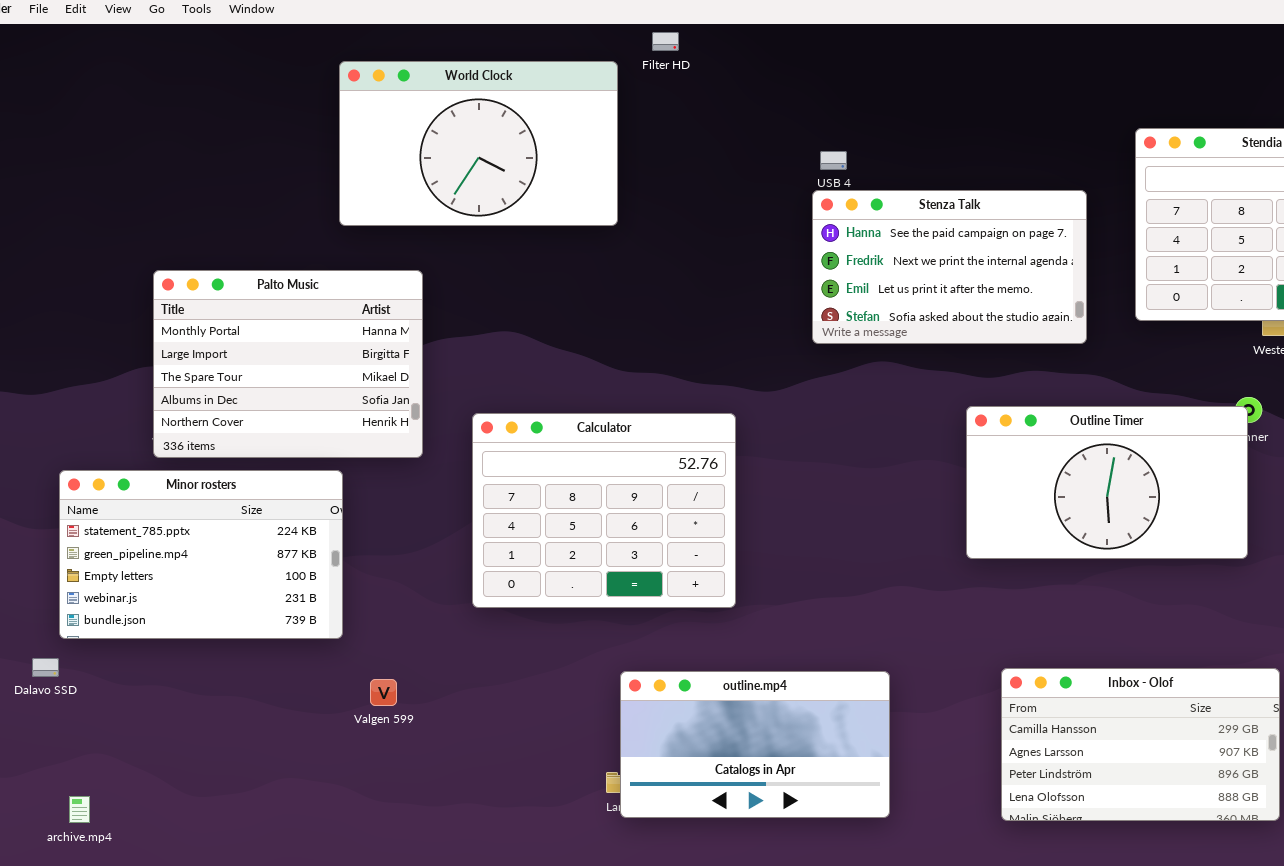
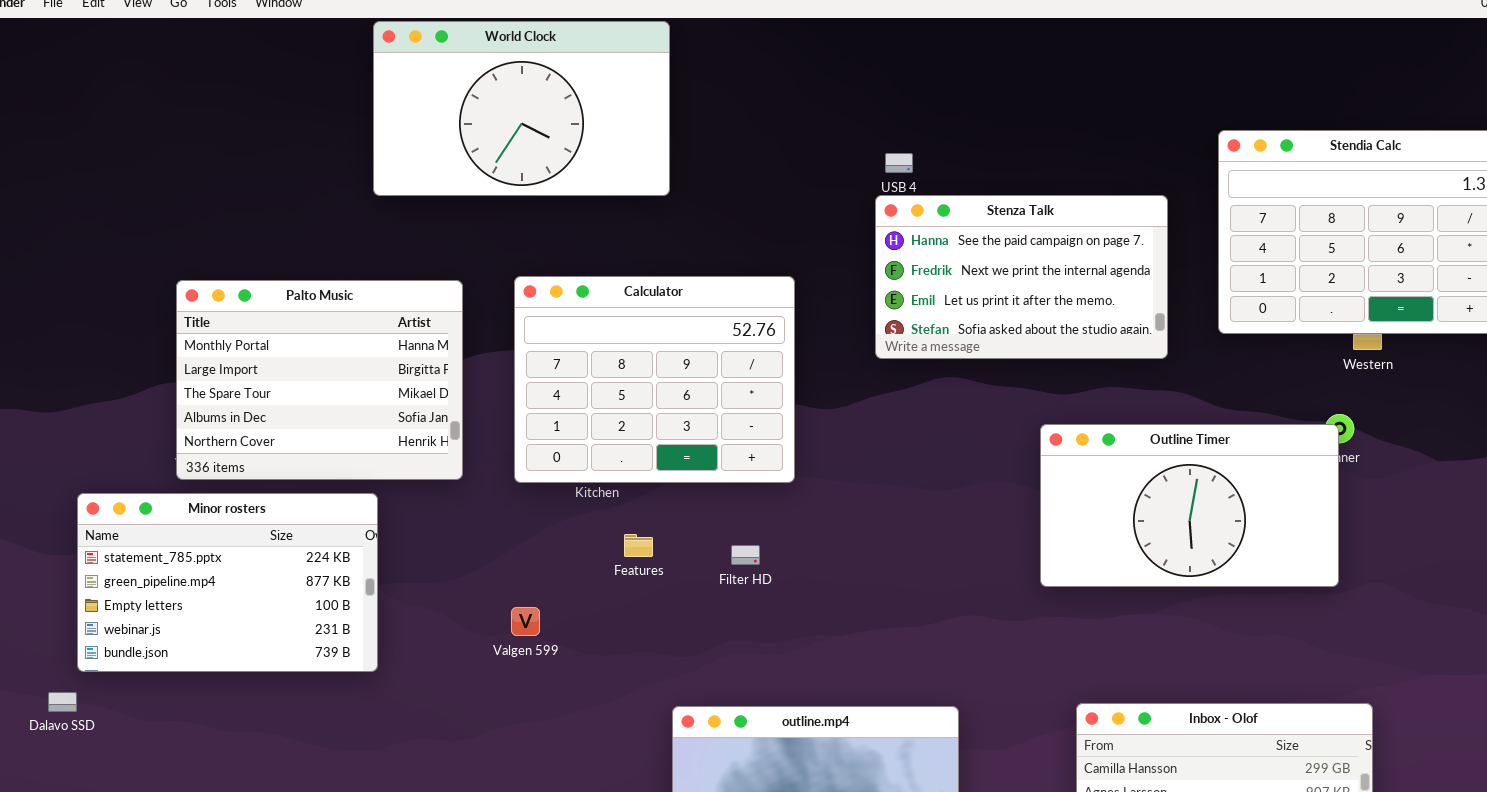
Filter HD: [652,32,679,51] -> [731,545,760,565], moved
World Clock: [339,61,618,226] -> [373,21,670,196], moved
Calculator: [472,413,736,608] -> [514,276,795,483], moved
Valgen 599: [370,679,397,706] -> [511,607,540,636], moved

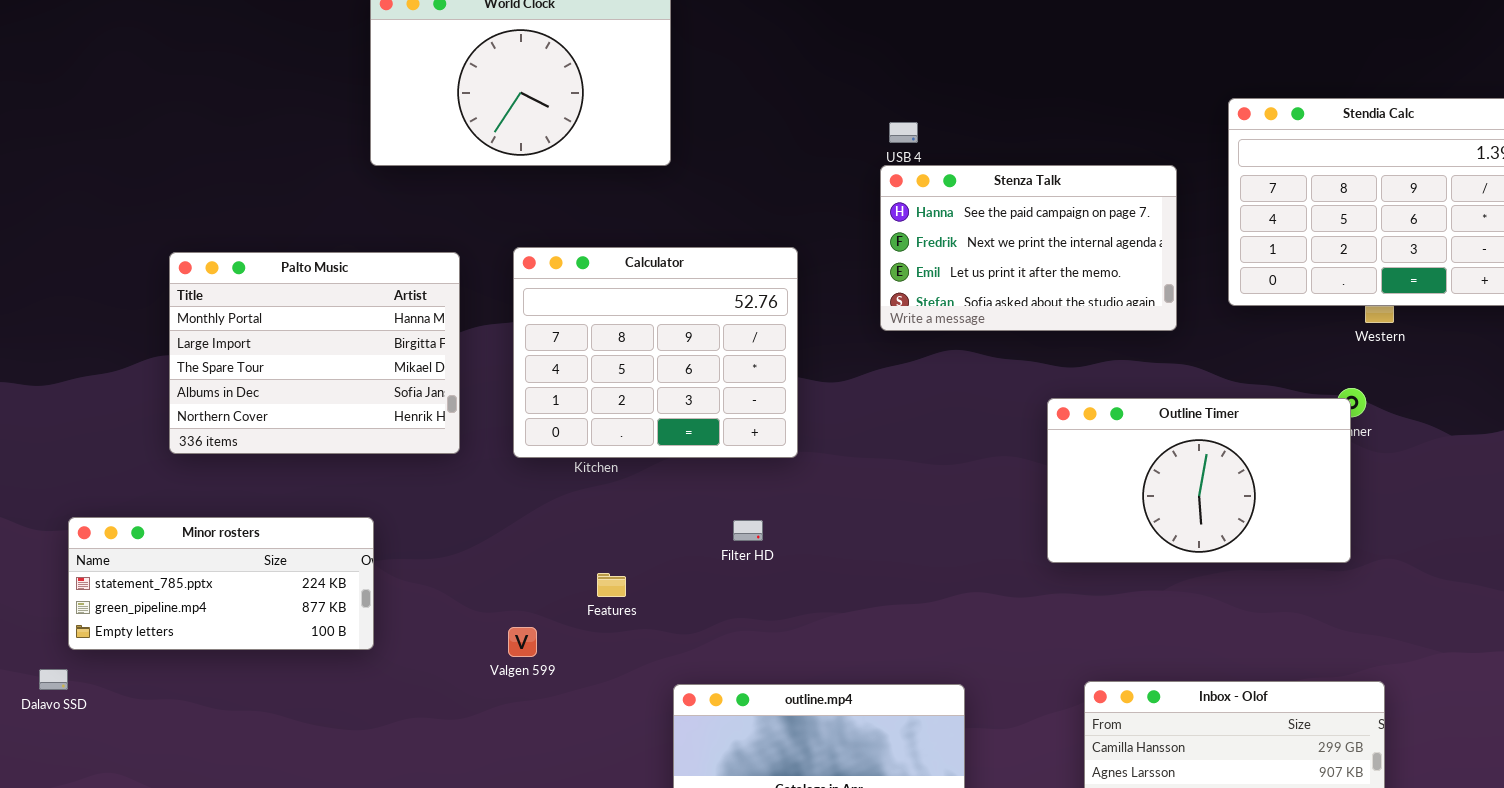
Minor rosters: [77,493,378,672] -> [68,517,374,650], resized
Features: [624,534,653,557] -> [597,573,626,597], moved
Valgen 599: [511,607,540,636] -> [508,627,537,657], moved

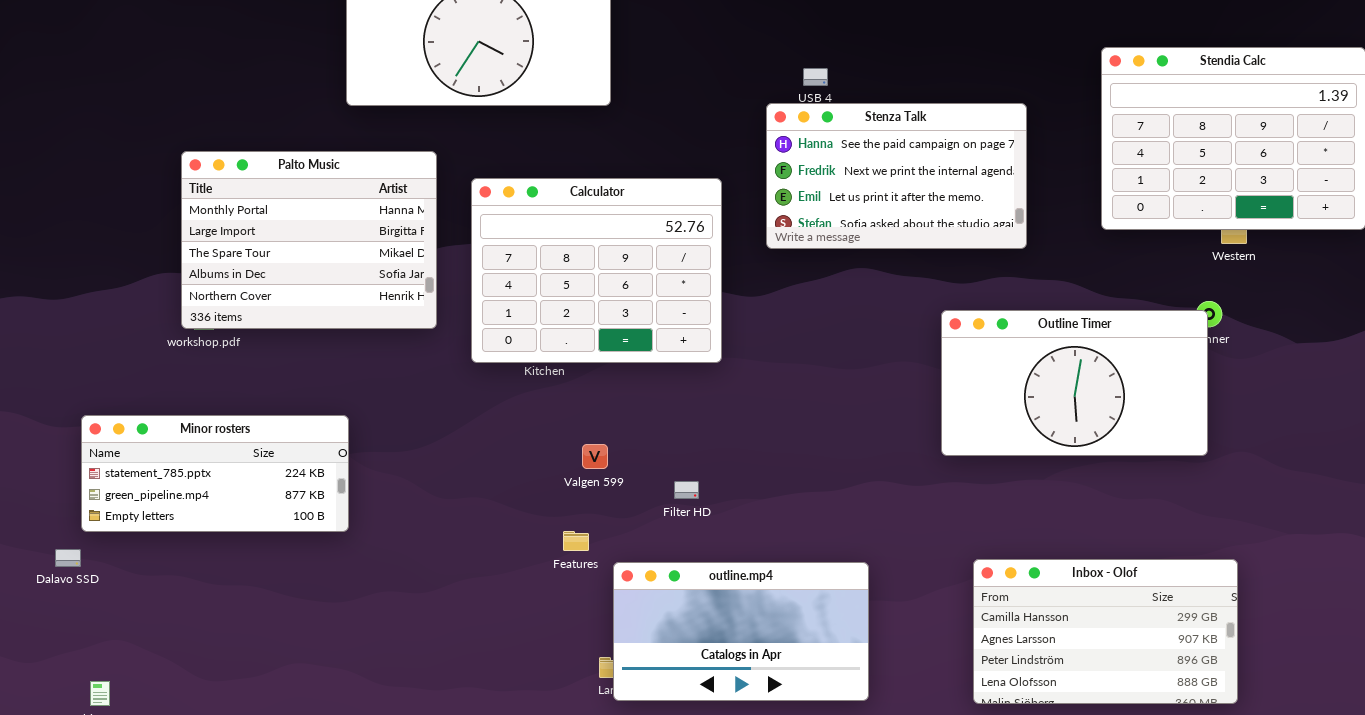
Stenza Talk: [880,165,1177,331] -> [766,103,1027,249], moved
Palto Music: [169,252,460,454] -> [181,151,437,329], moved
Filter HD: [733,520,763,541] -> [674,481,699,499], moved
Features: [597,573,626,597] -> [563,531,589,551], moved
Valgen 599: [508,627,537,657] -> [582,444,608,469], moved

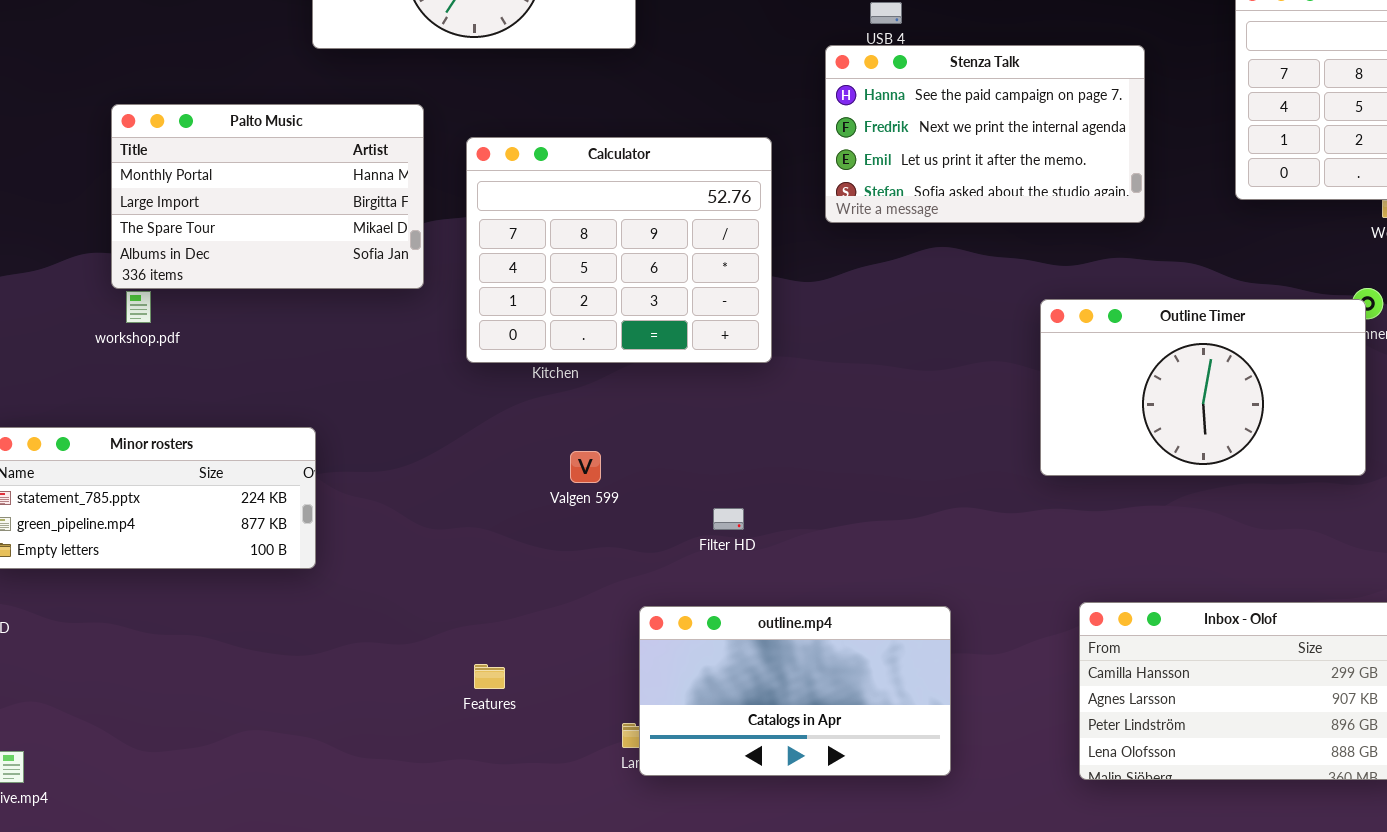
Palto Music: [181,151,437,329] -> [111,104,424,289], resized
Valgen 599: [582,444,608,469] -> [570,451,601,483], moved
Features: [563,531,589,551] -> [474,664,505,689], moved

